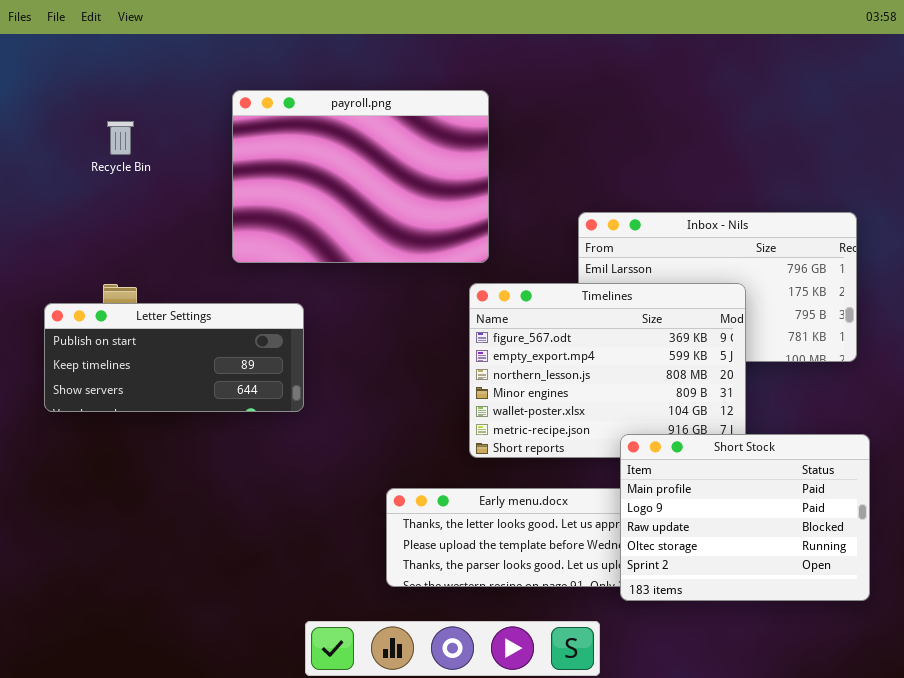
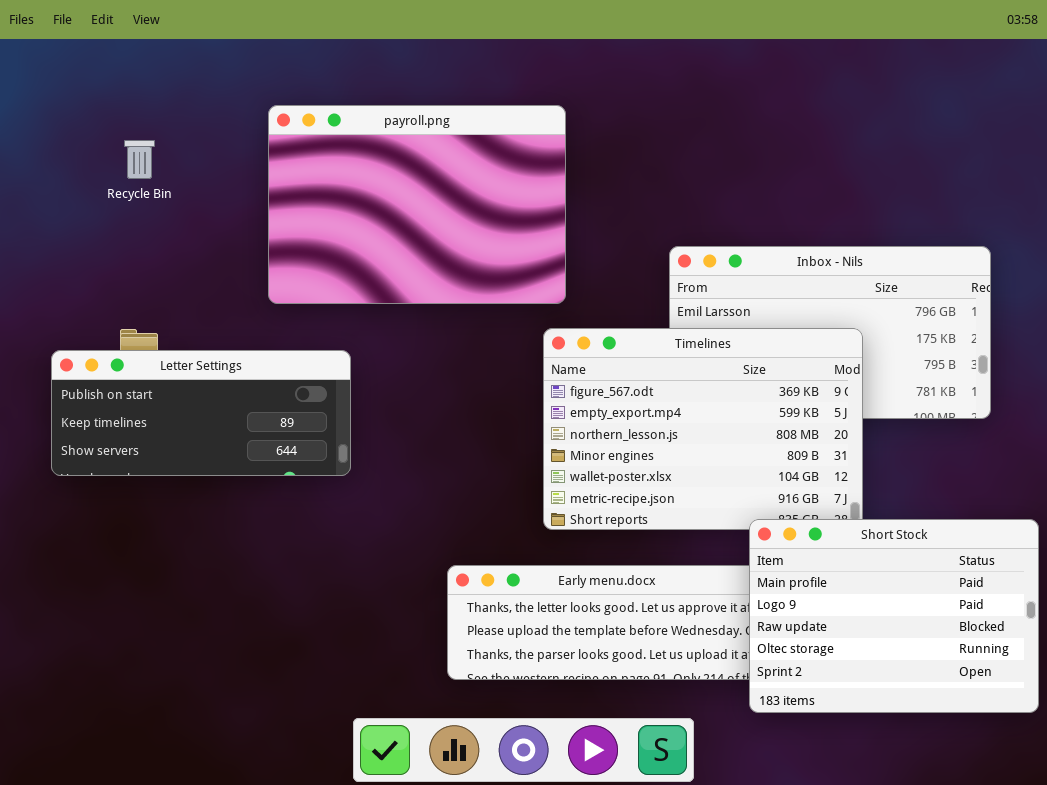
Short Stock: [620,434,870,601] -> [749,519,1039,713], moved

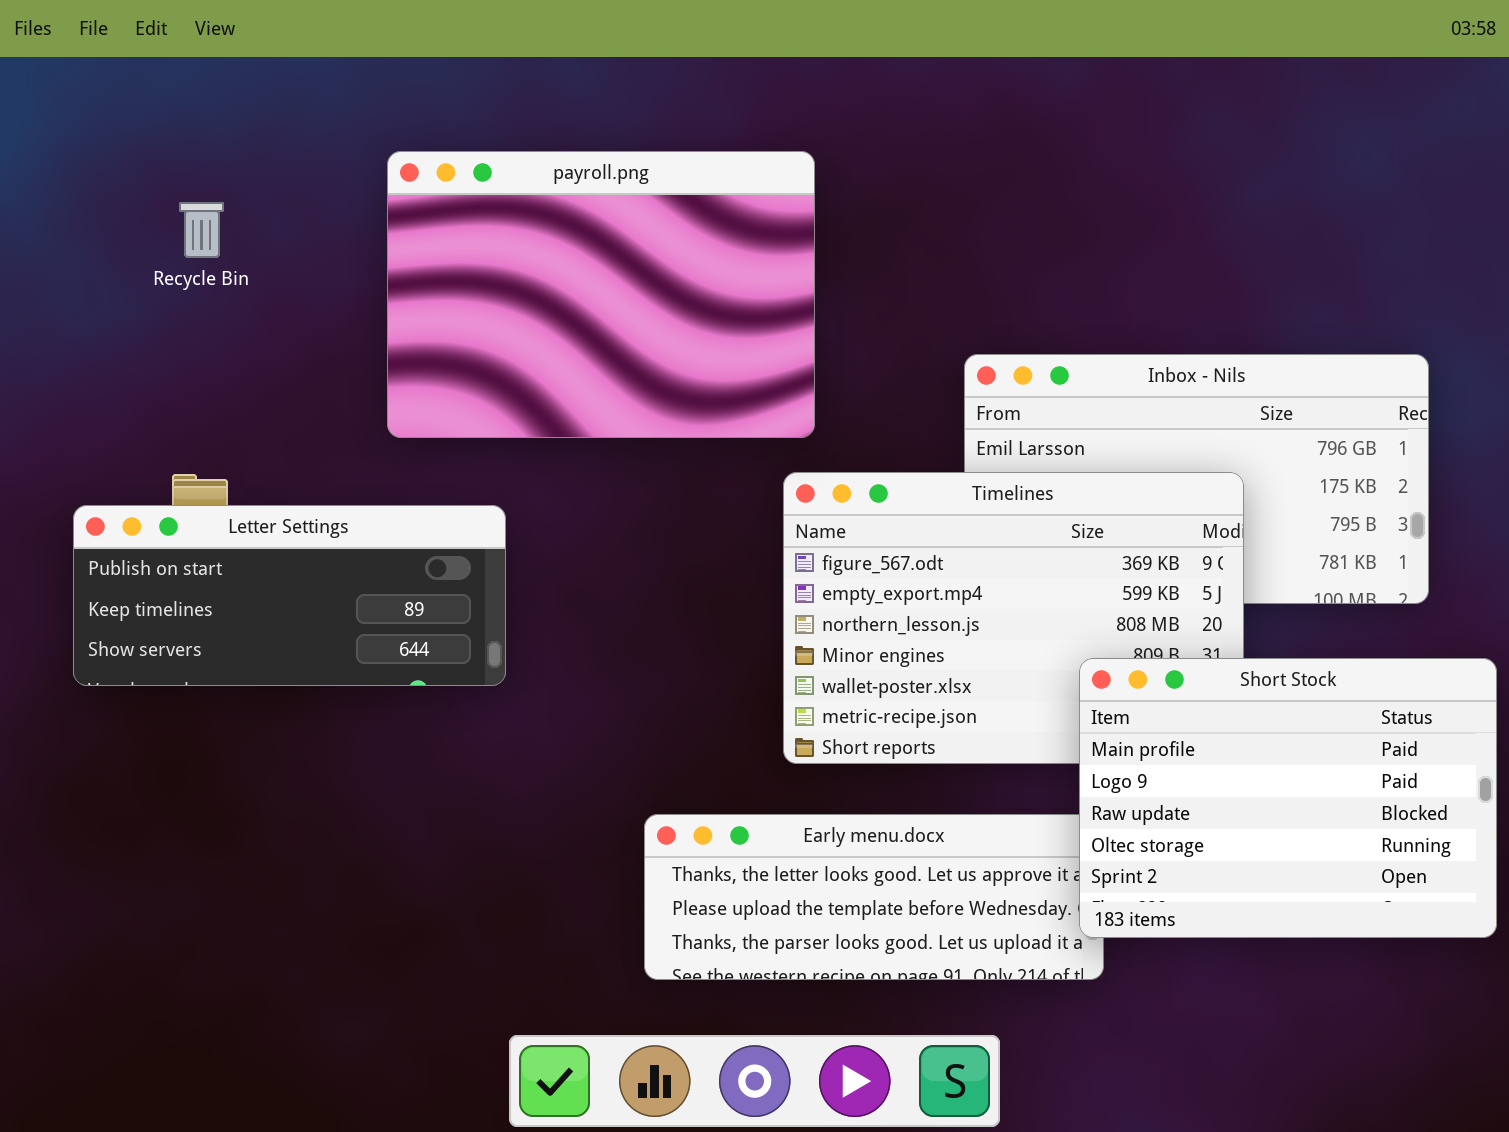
Short Stock: [749,519,1039,713] -> [1079,658,1497,938], moved

